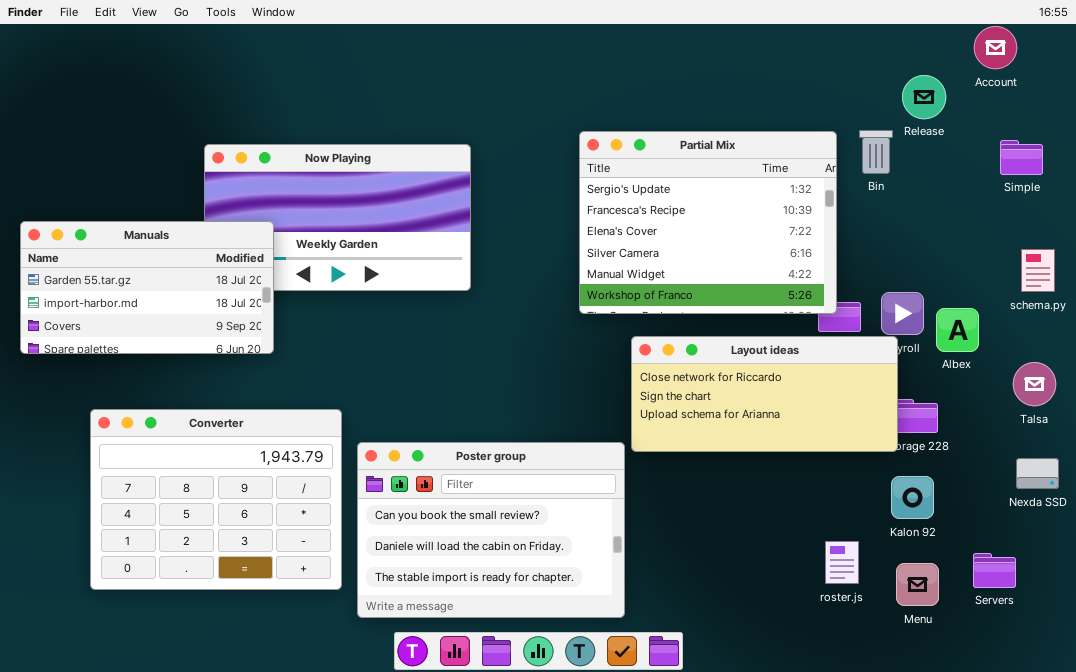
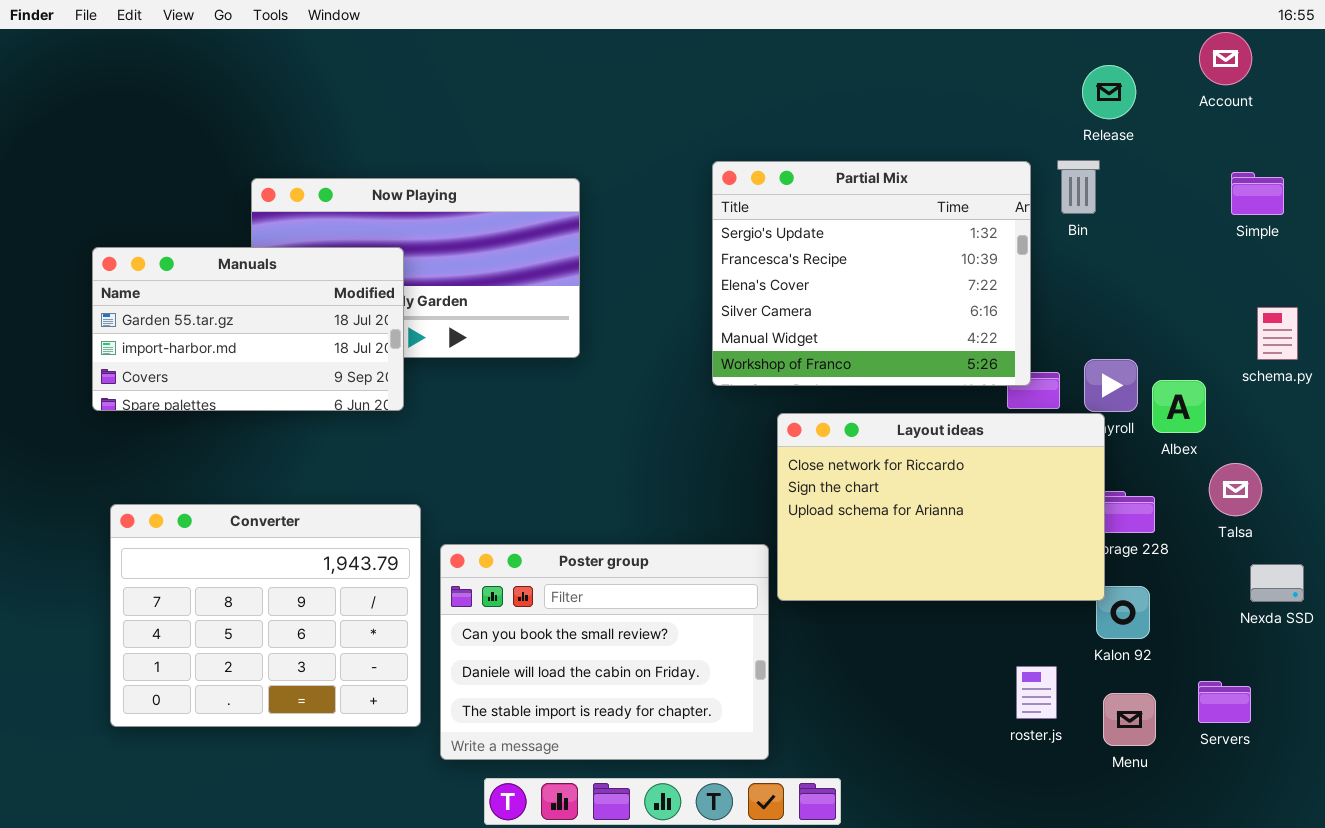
Release: [902,75,946,119] -> [1082,65,1136,119], moved
Manuals: [20,221,274,354] -> [92,247,404,411], moved
Layout ideas: [631,336,898,452] -> [777,413,1105,601], resized
Talsa: [1013,362,1056,406] -> [1209,463,1262,516], moved

